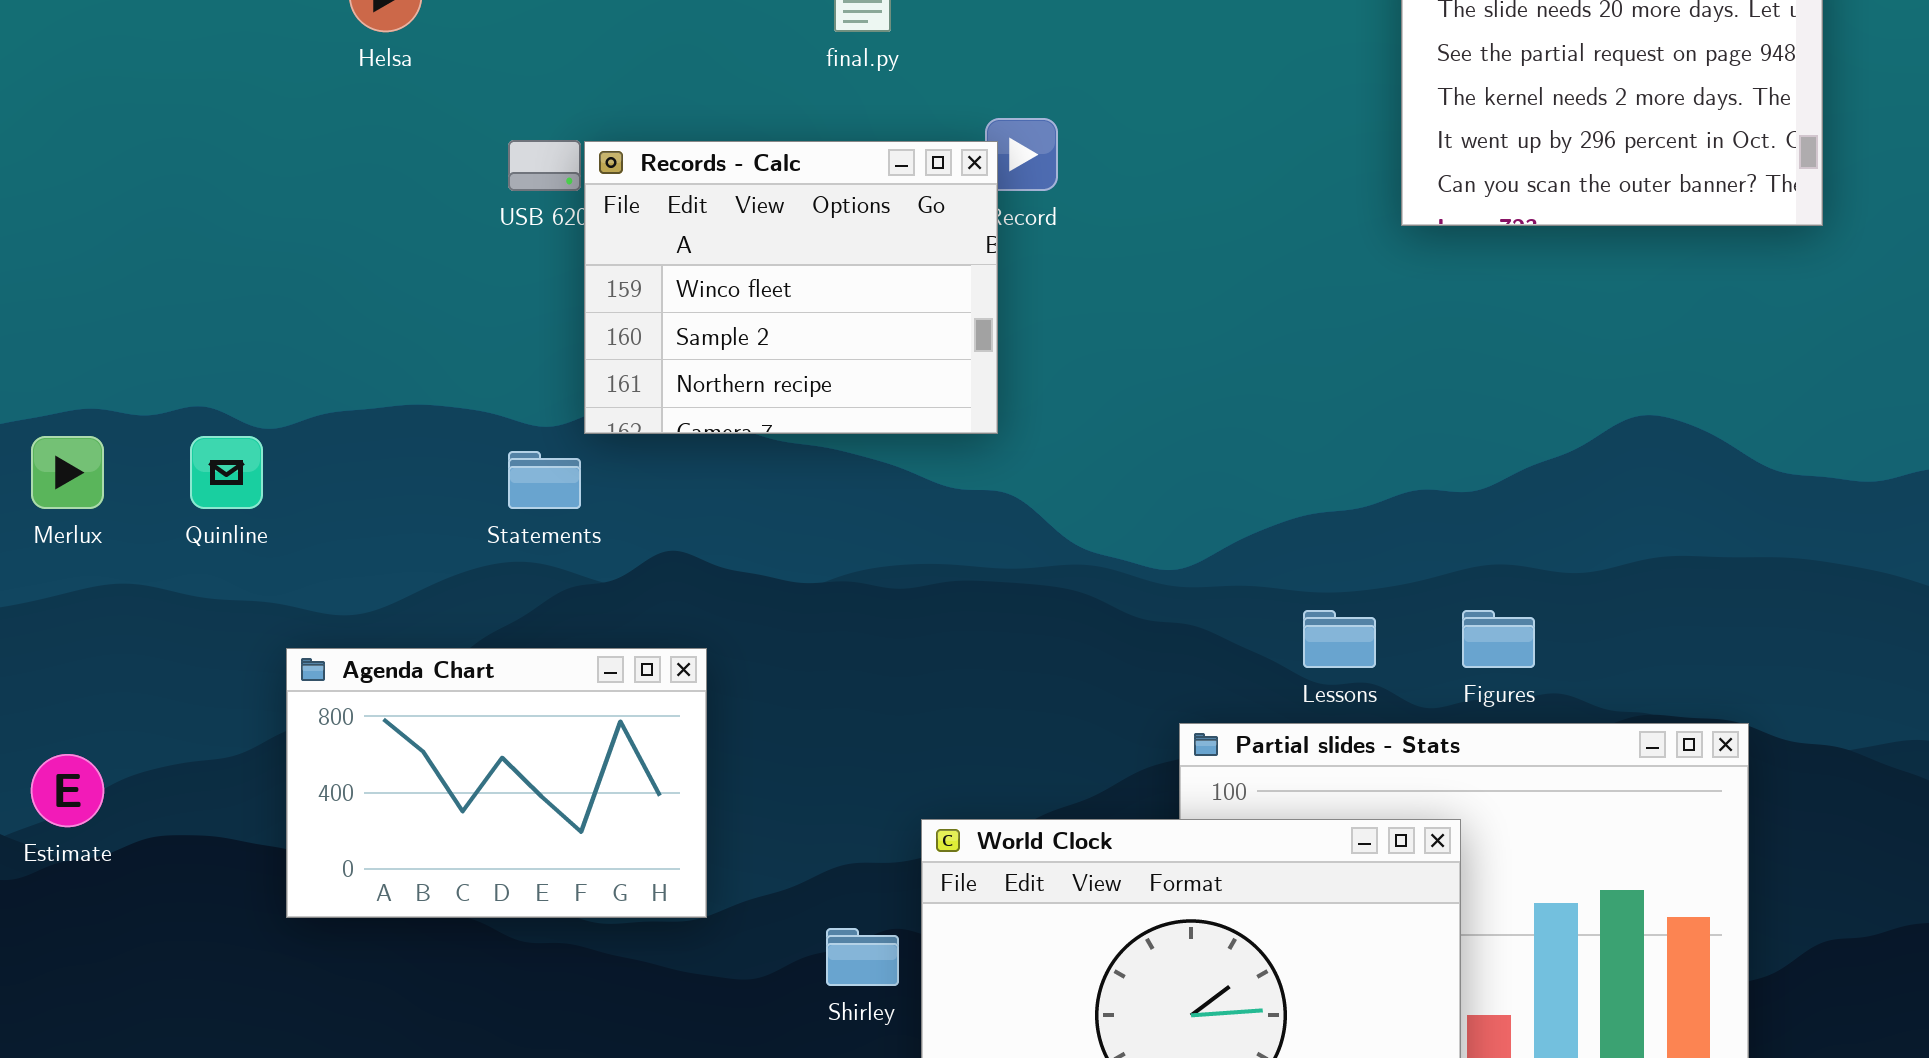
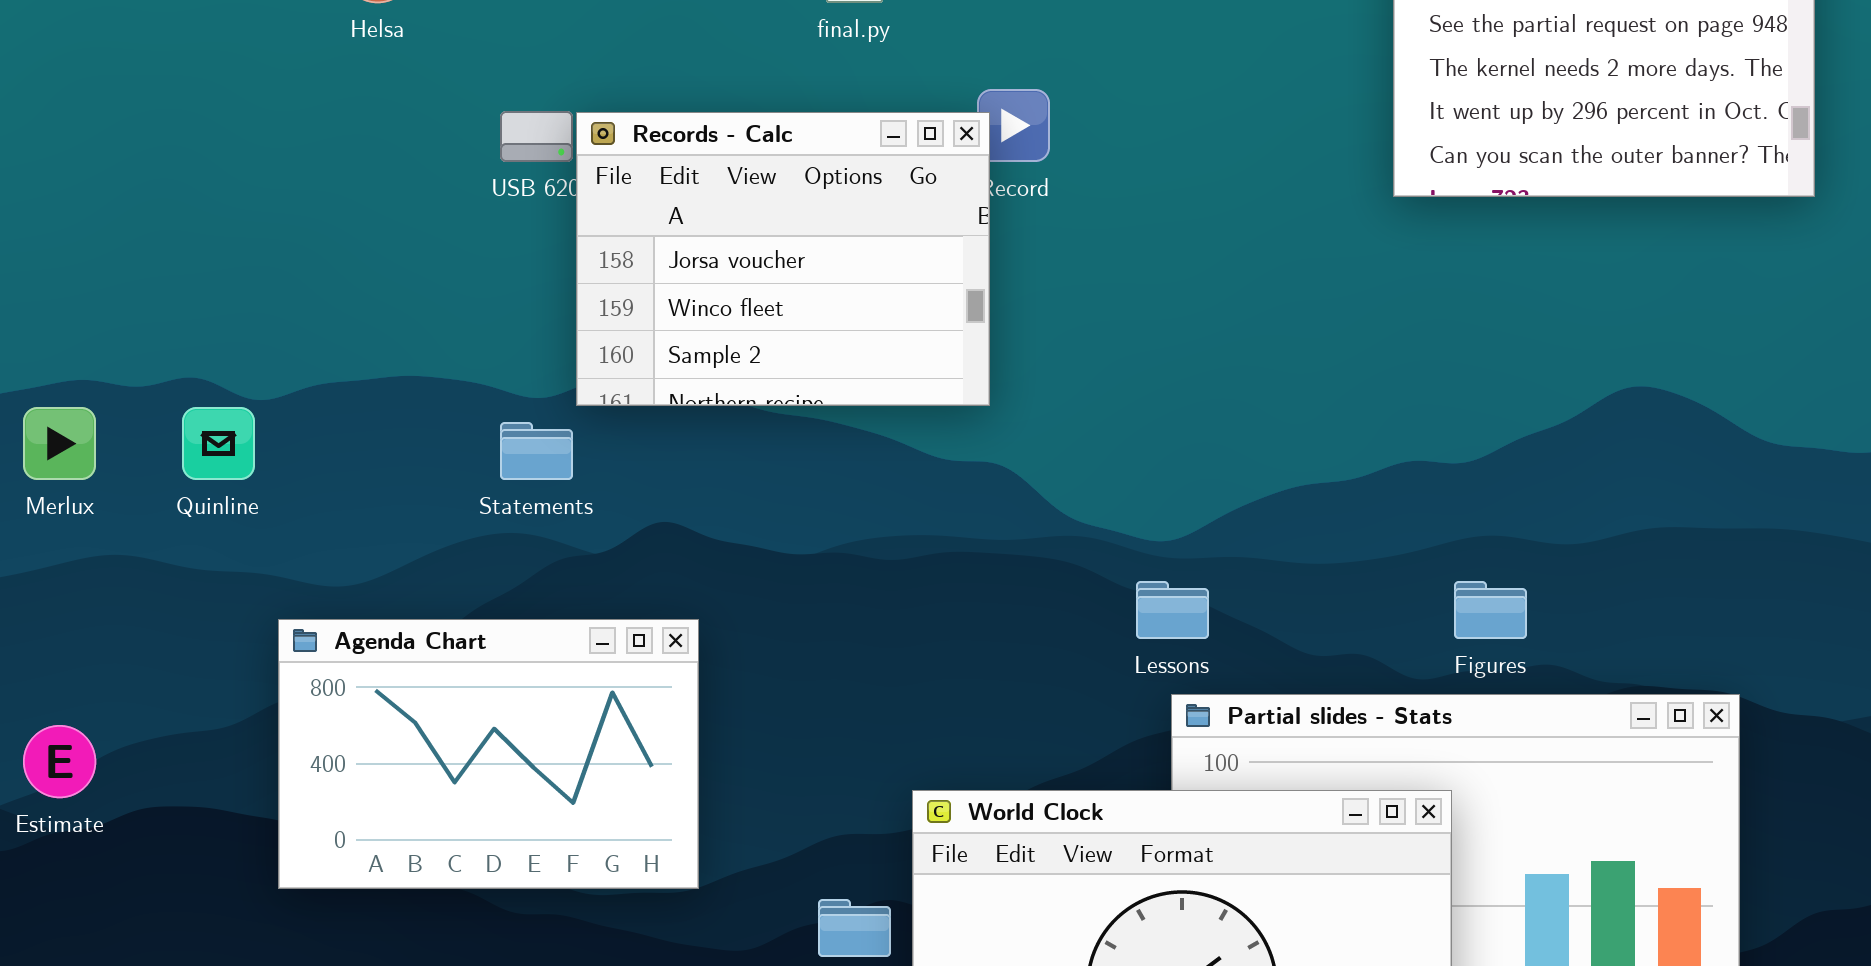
Records - Calc: [584,141,998,434] -> [576,112,990,406], scrolled up 1 row
Lessons: [1303,610,1376,668] -> [1136,581,1209,639], moved

